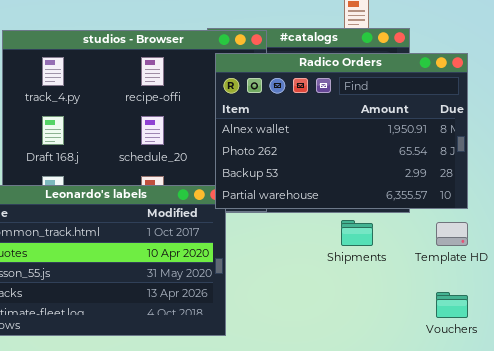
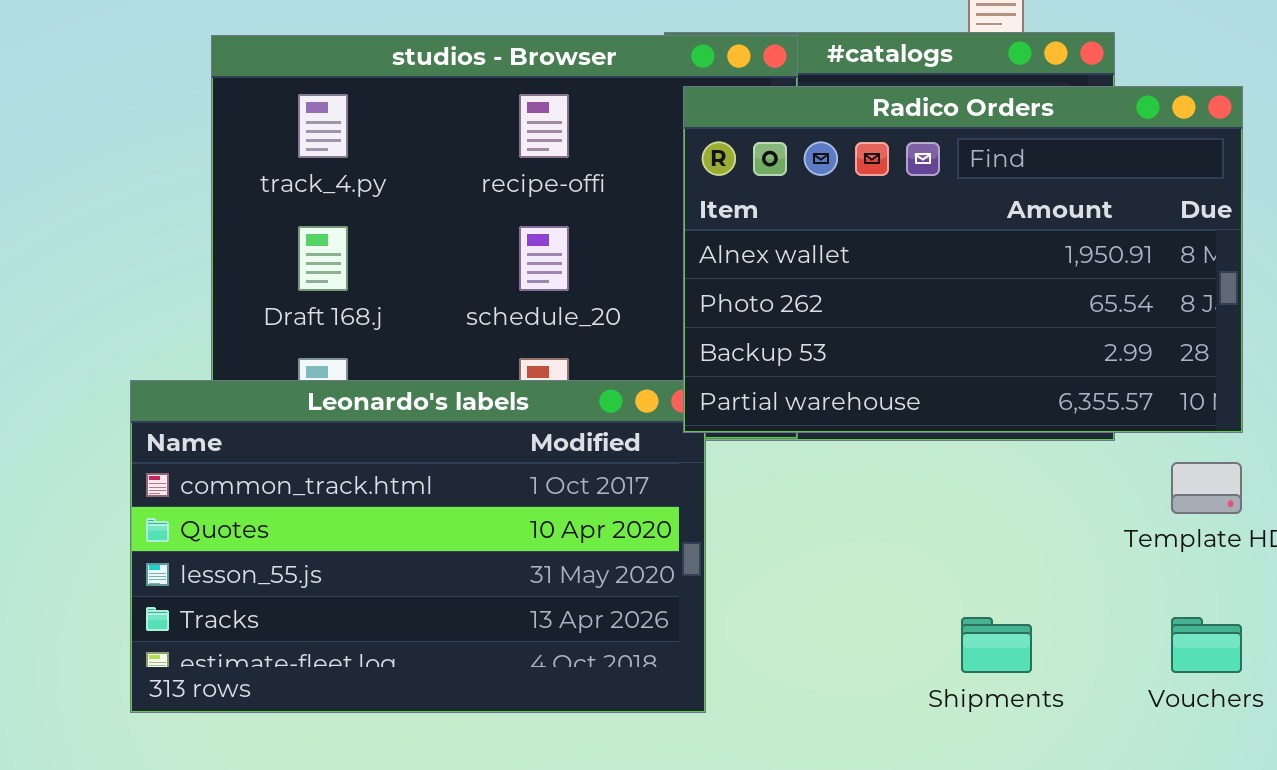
Shipments: [341,220,373,246] -> [961,617,1032,673], moved

